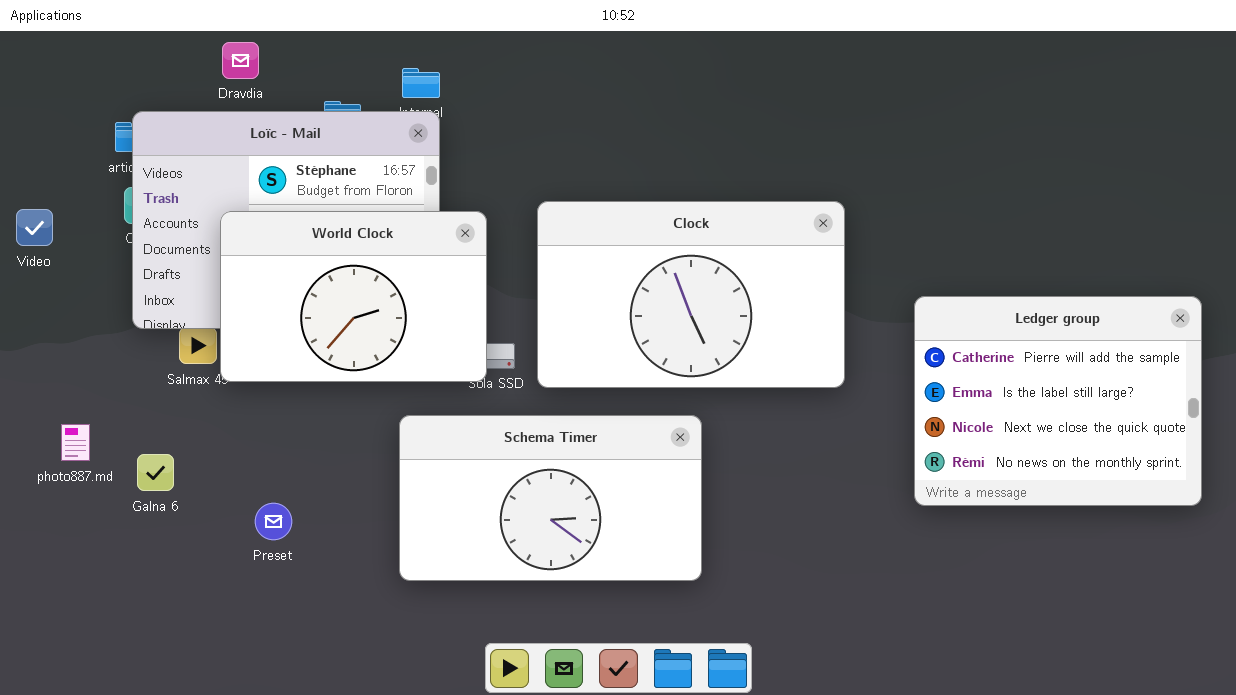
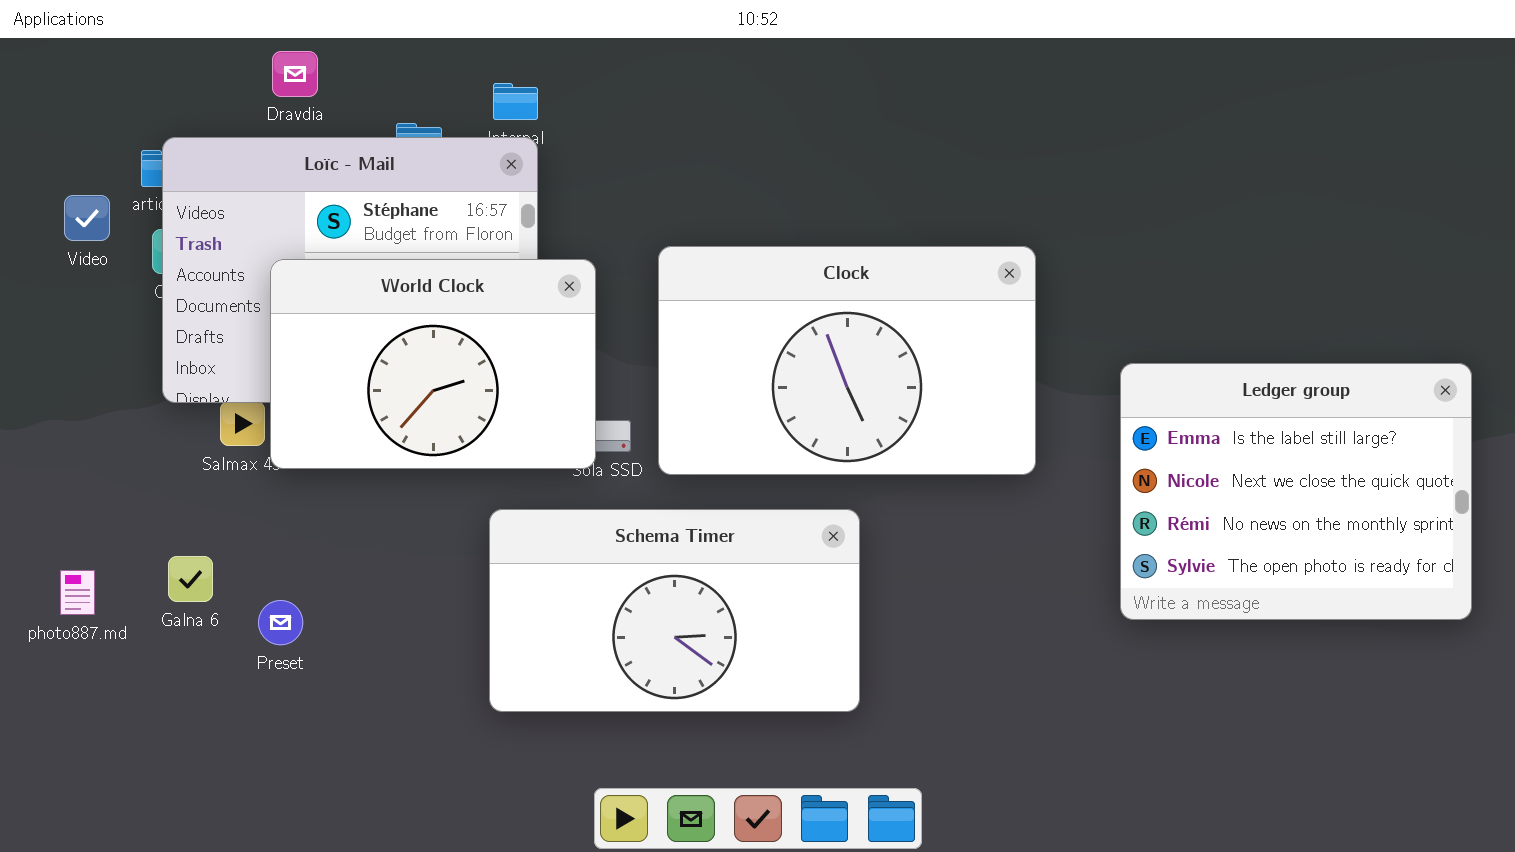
Video: [16,209,53,246] -> [64,195,110,241], moved
Ledger group: [914,296,1202,506] -> [1120,363,1472,620], scrolled down 1 row
photo887.md: [61,424,90,461] -> [60,570,95,615], moved
Preset: [255,503,292,540] -> [258,600,303,645], moved

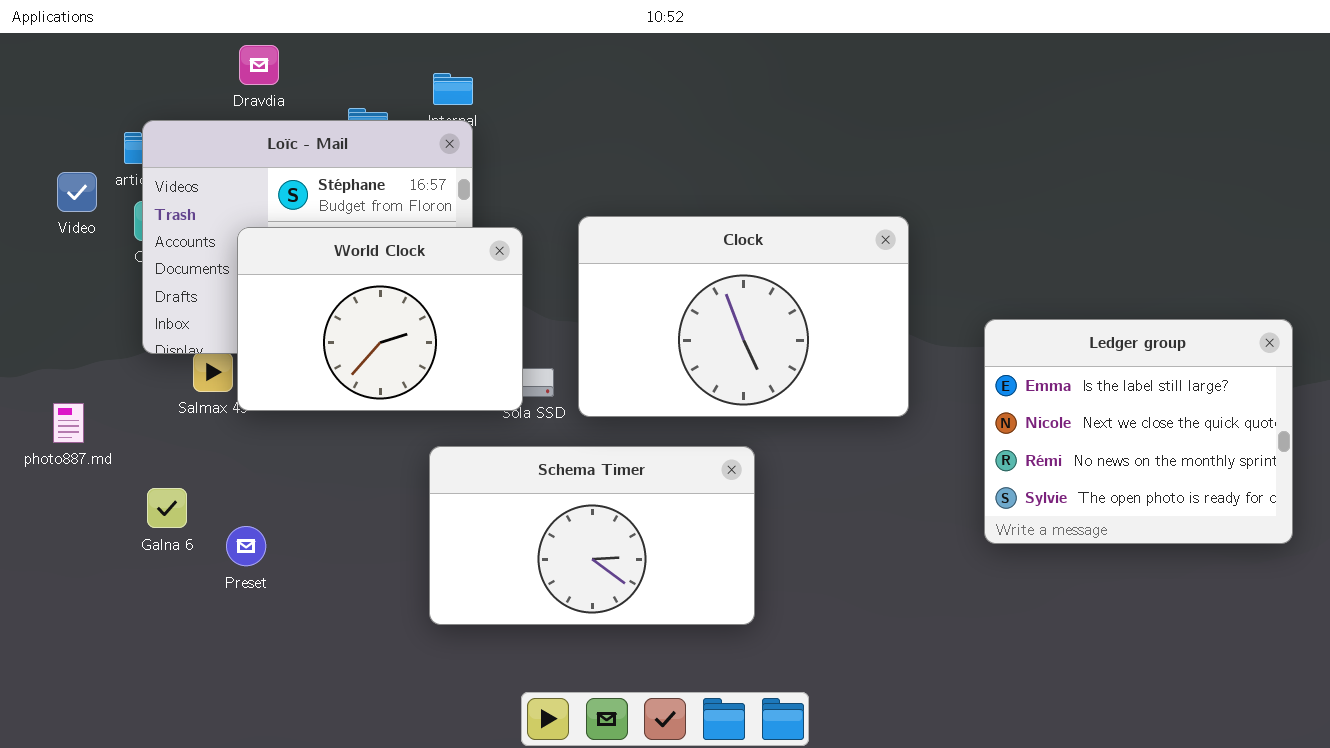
photo887.md: [60,570,95,615] -> [53,403,84,443], moved

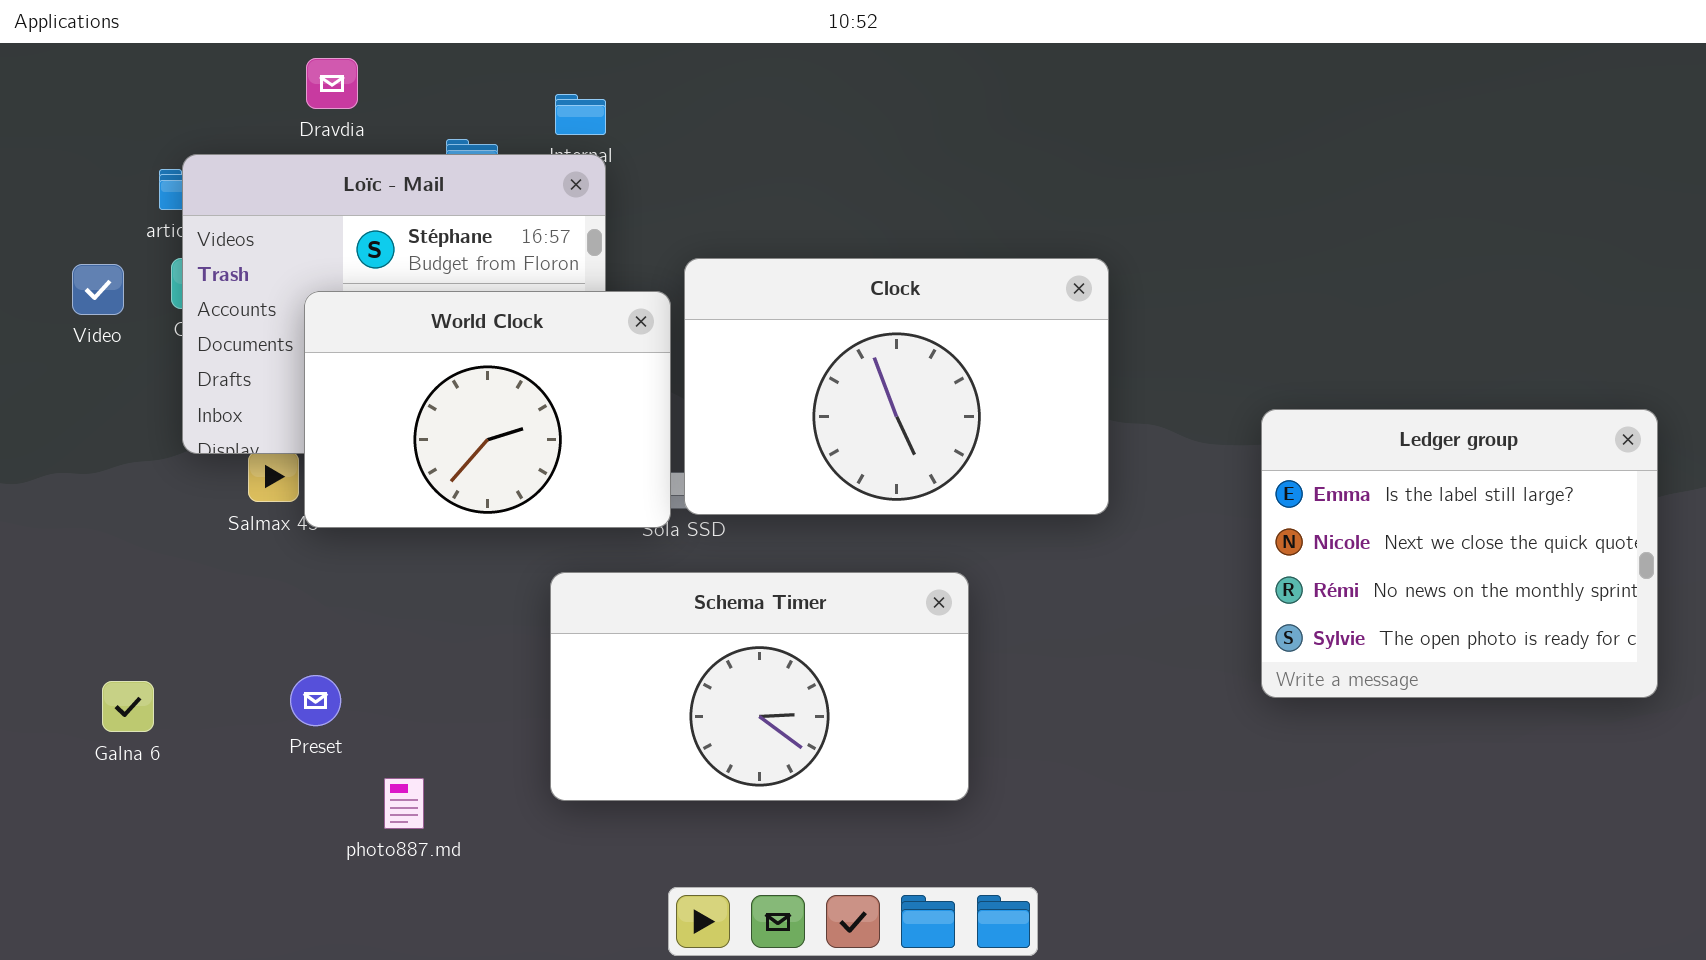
Video: [57,172,97,212] -> [72,264,124,315], moved
Clock: [578,216,909,417] -> [684,258,1109,515], moved
photo887.md: [53,403,84,443] -> [384,778,424,829], moved
Galna 6: [147,488,187,528] -> [102,681,154,732], moved

